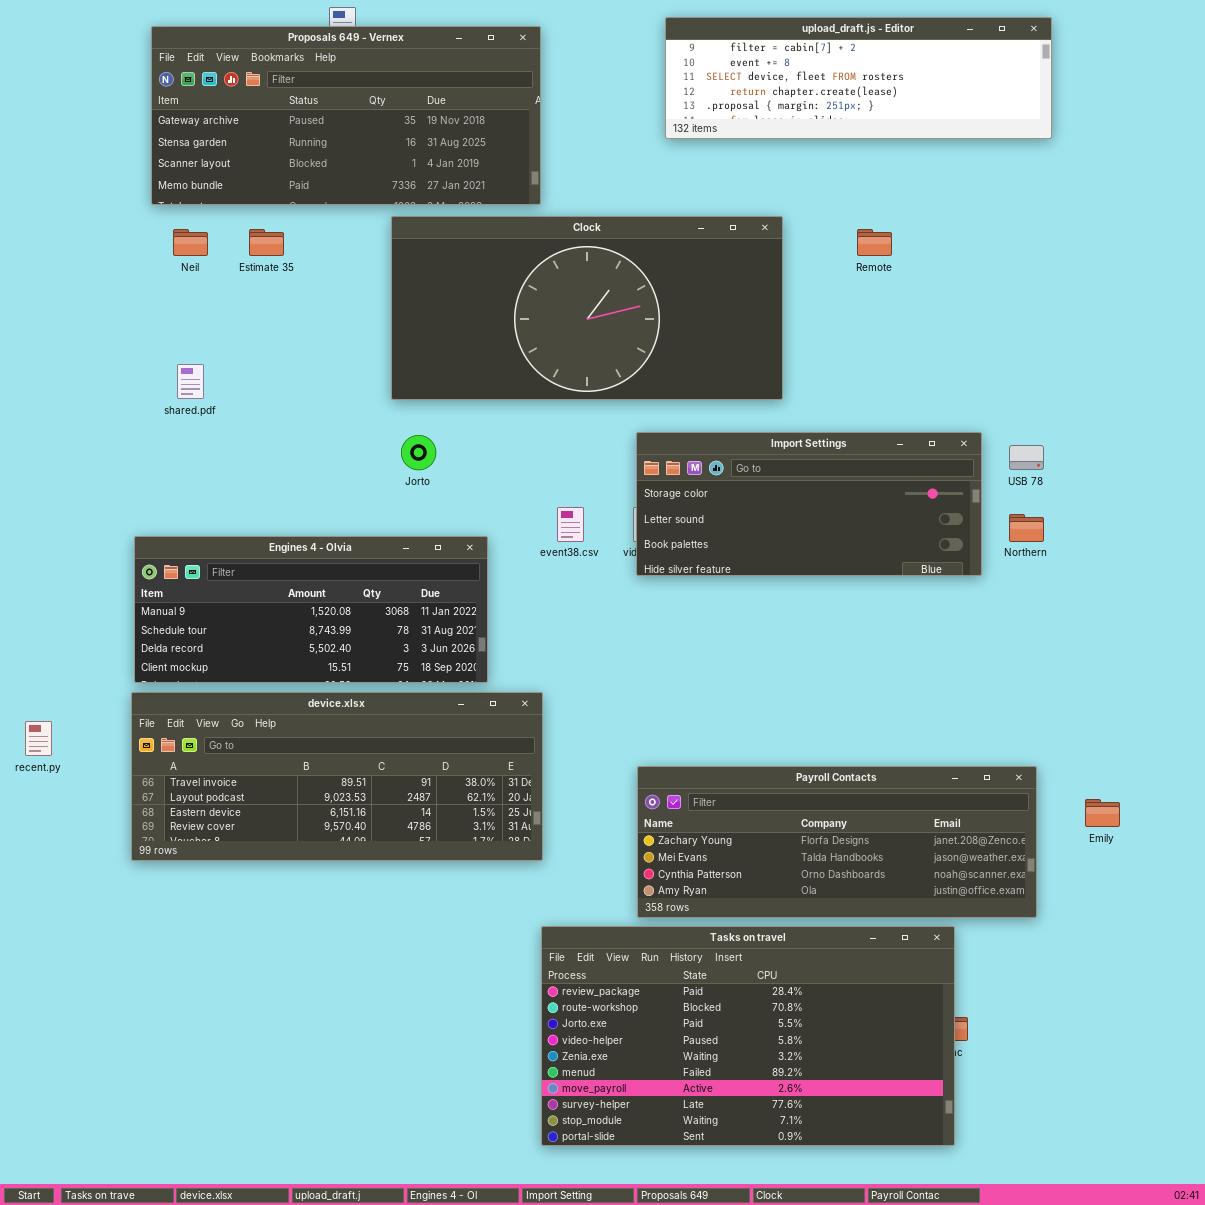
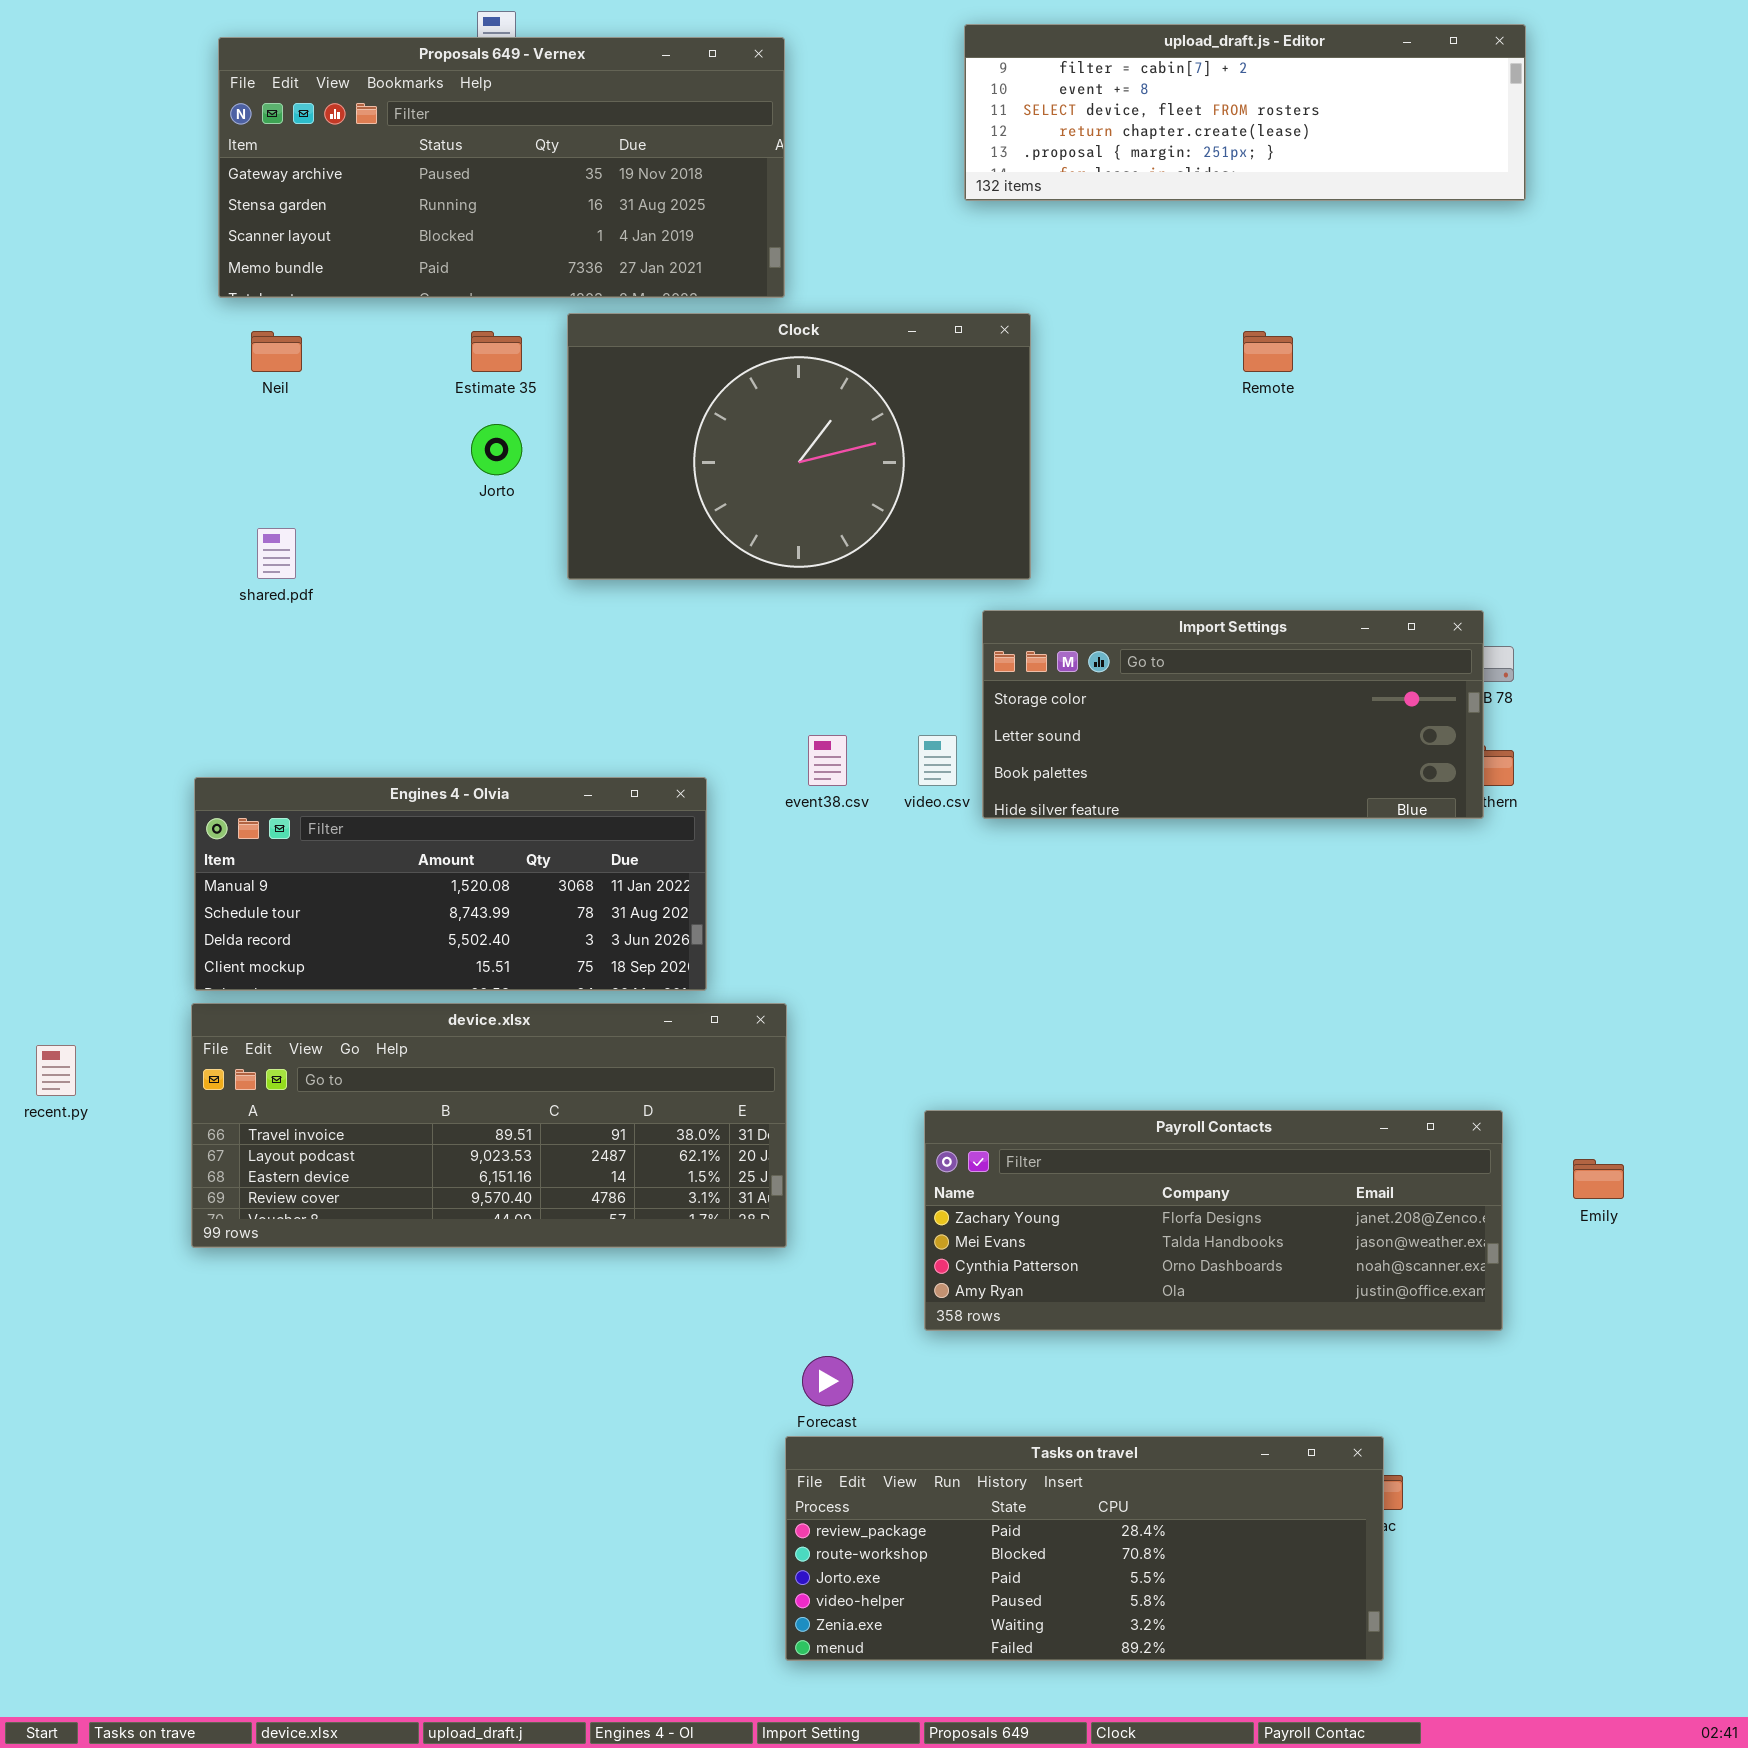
Clock: [391,216,783,400] -> [567,313,1031,580], resized
Estimate 35: [249,229,284,256] -> [471,331,522,372], moved
Import Settings: [636,432,982,576] -> [982,610,1484,819], moved
Jorto: [401,435,436,470] -> [471,424,522,475], moved
Tasks on travel: [541,926,955,1146] -> [785,1436,1384,1661], resized

